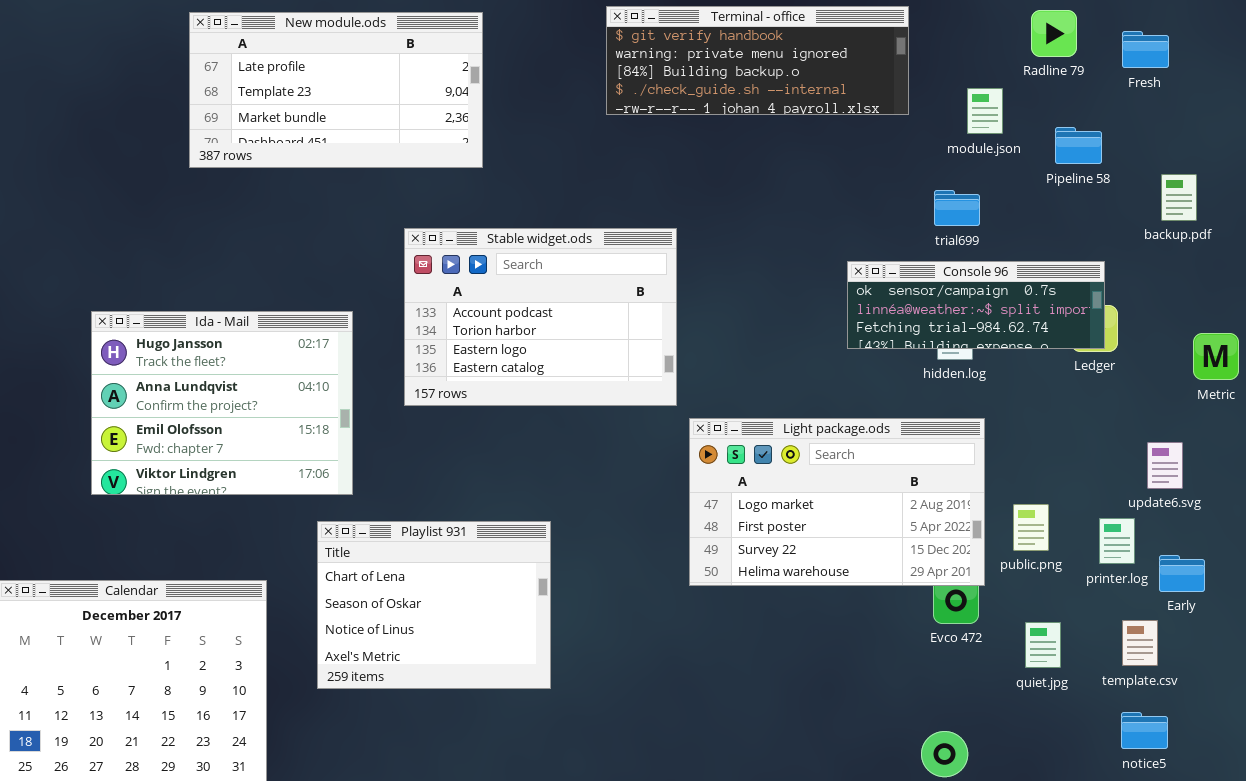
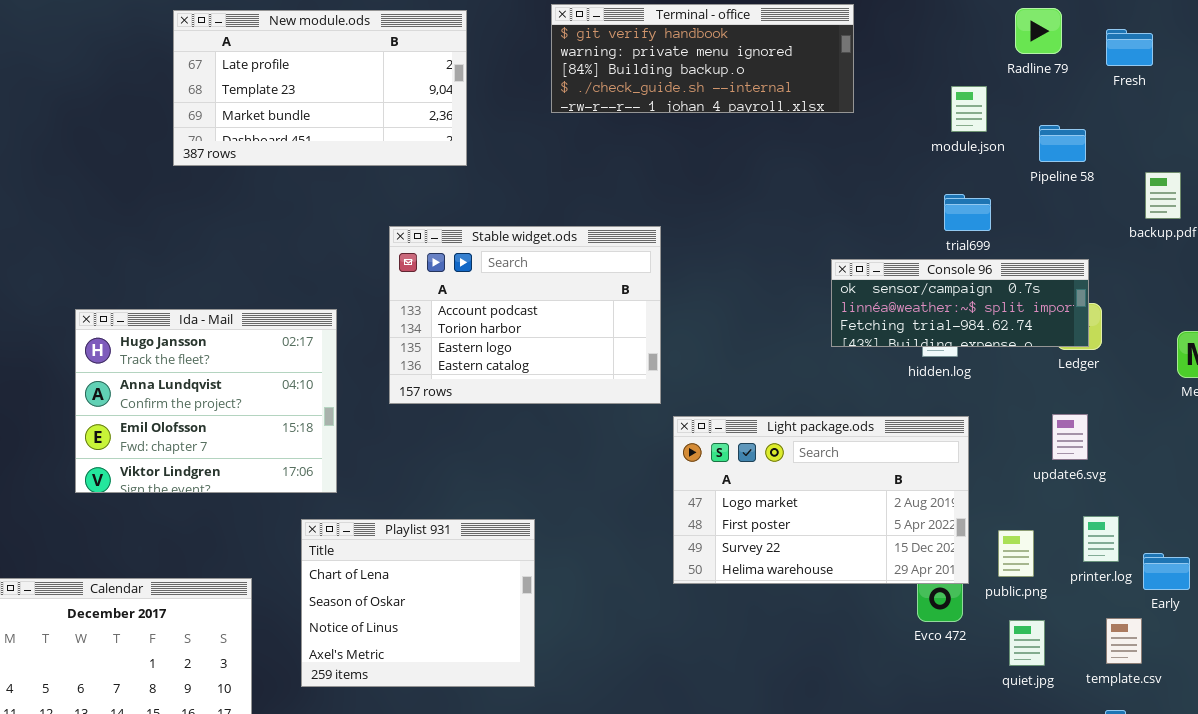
Terminal - office: [606,6,909,115] -> [551,4,854,113], moved
trial699: [934,190,980,226] -> [944,194,991,231], moved
update6.svg: [1147,442,1183,489] -> [1052,414,1088,460], moved
public.png: [1013,504,1049,551] -> [998,530,1034,577], moved

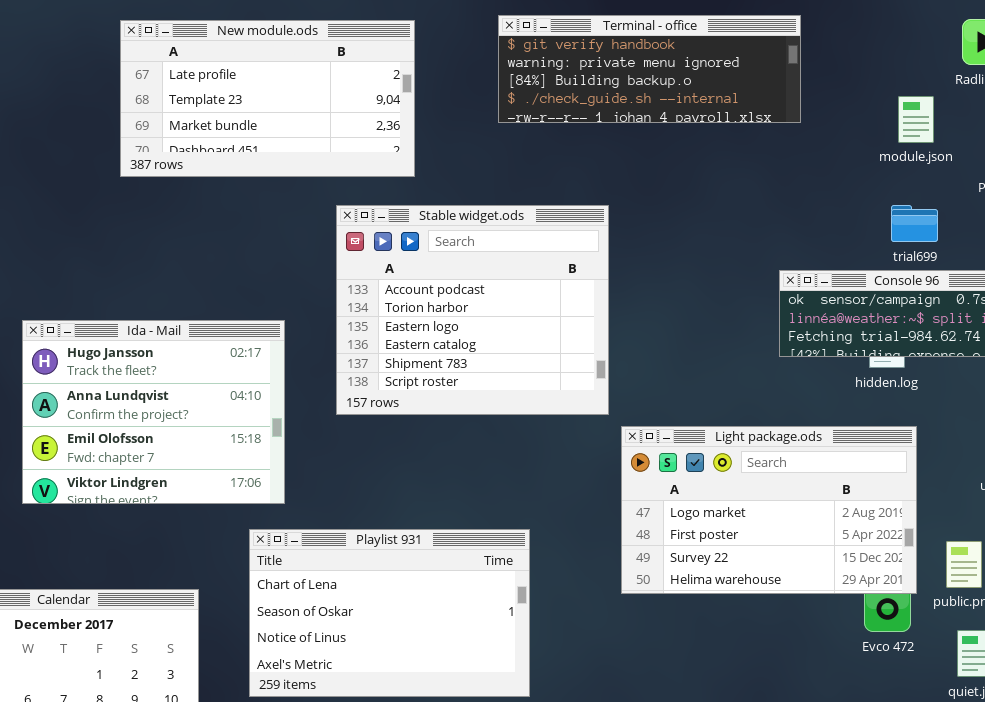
Stable widget.ods: [389,226,661,404] -> [336,205,609,415], resized
Playlist 931: [301,519,535,687] -> [249,529,530,697], resized

